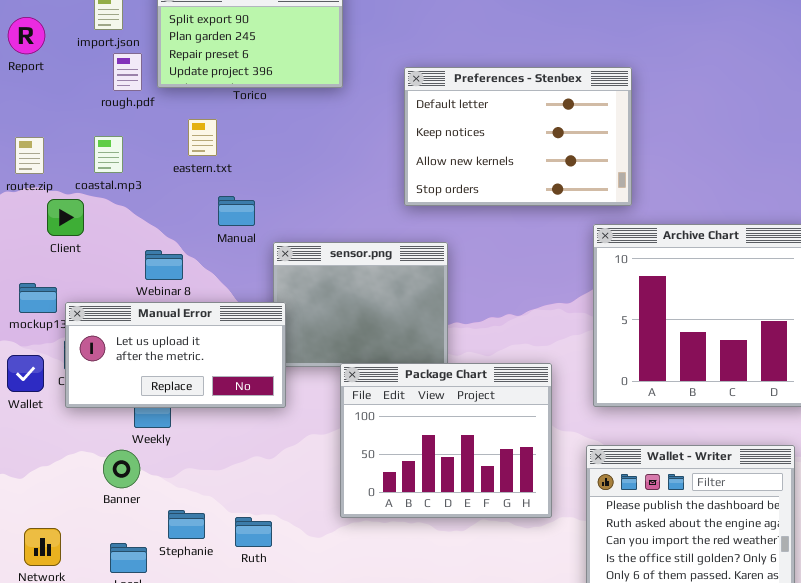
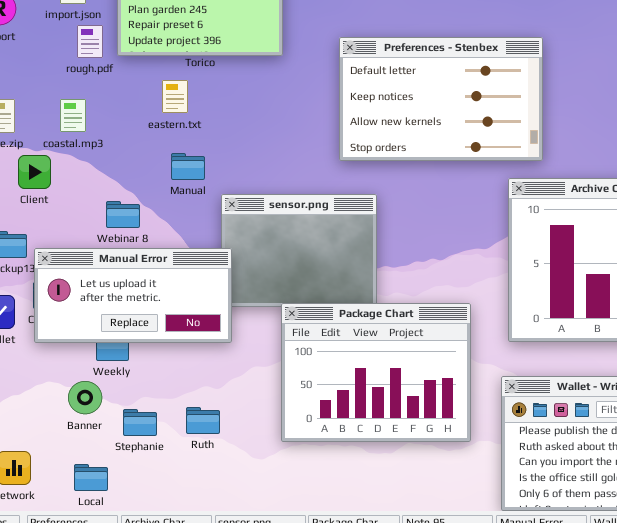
eastern.txt: [188,119,217,156] -> [162,80,188,113], moved
Stephanie: [168,510,205,539] -> [123,409,157,436], moved
Ruth: [235,517,272,547] -> [186,407,220,434], moved

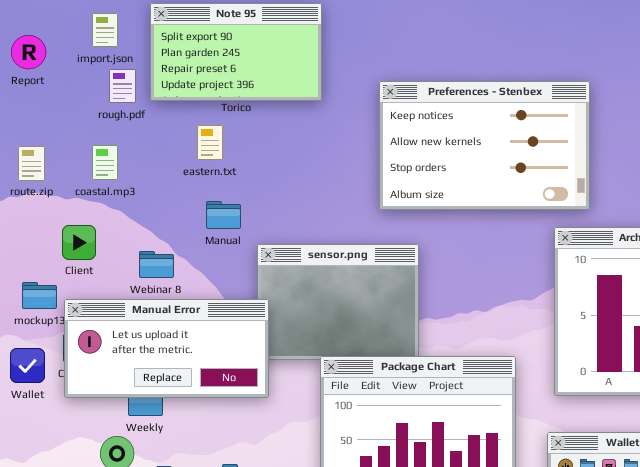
Preferences - Stenbex: [339,37,543,161] -> [379,81,590,210], scrolled down 1 row
Client: [18,155,51,189] -> [62,225,96,260], moved

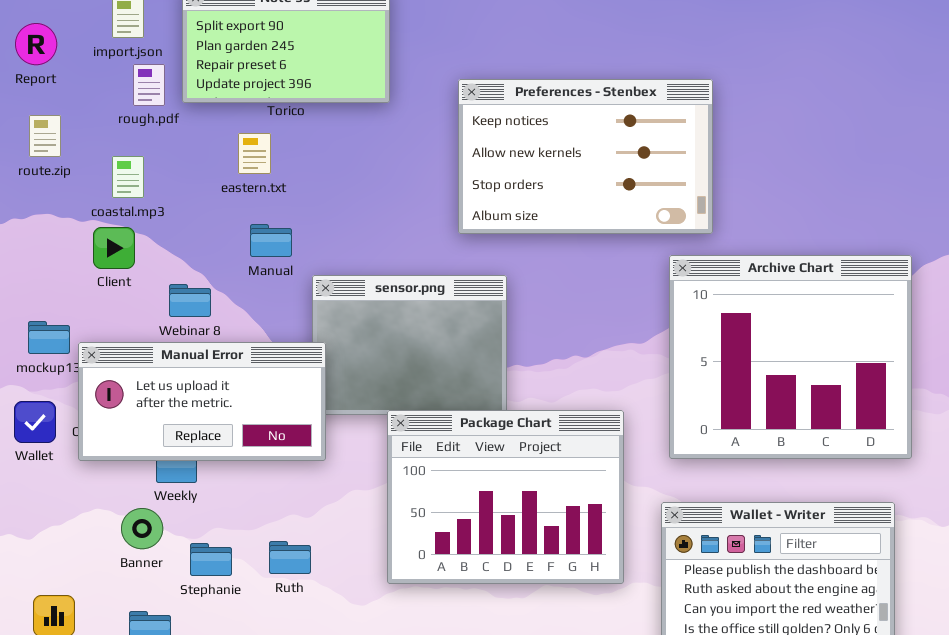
route.zip: [18,146,45,181] -> [29,115,61,157], moved
Client: [62,225,96,260] -> [93,227,135,269], moved

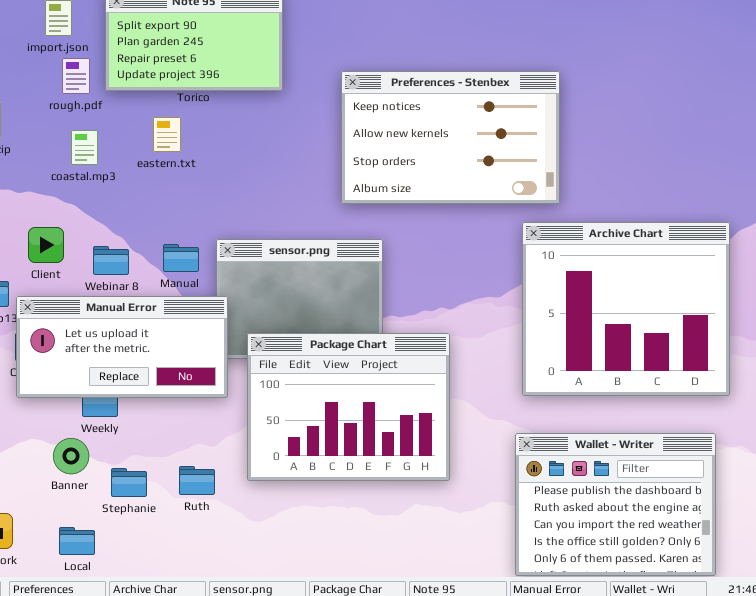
coastal.mp3: [112,156,144,198] -> [71,130,98,165], moved
Manual: [250,224,292,257] -> [163,244,199,272], moved
Client: [93,227,135,269] -> [28,227,64,263], moved
Package Chart: [387,410,624,584] -> [247,333,450,481], moved

